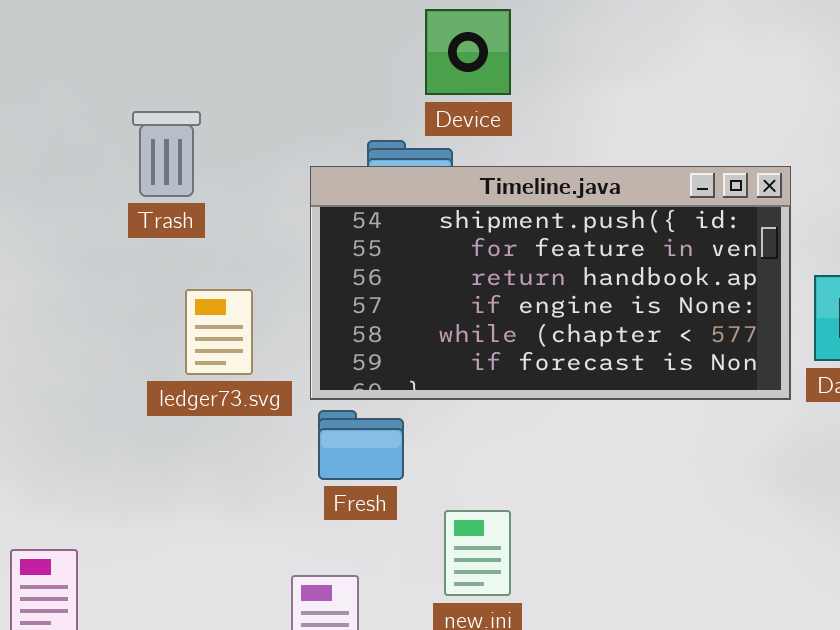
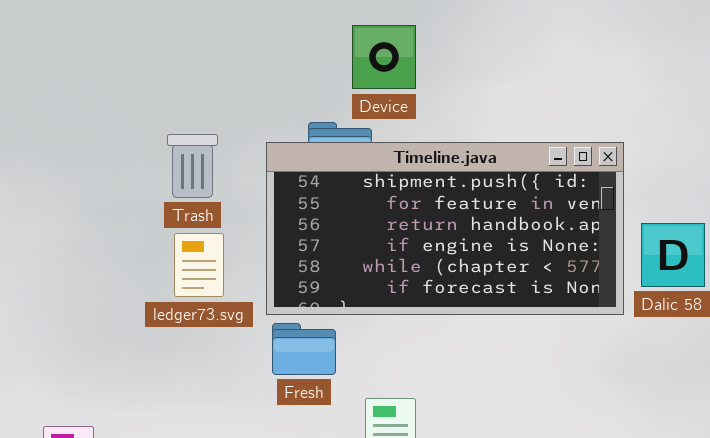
Trash: [132,111,201,197] -> [167,134,218,198], moved

